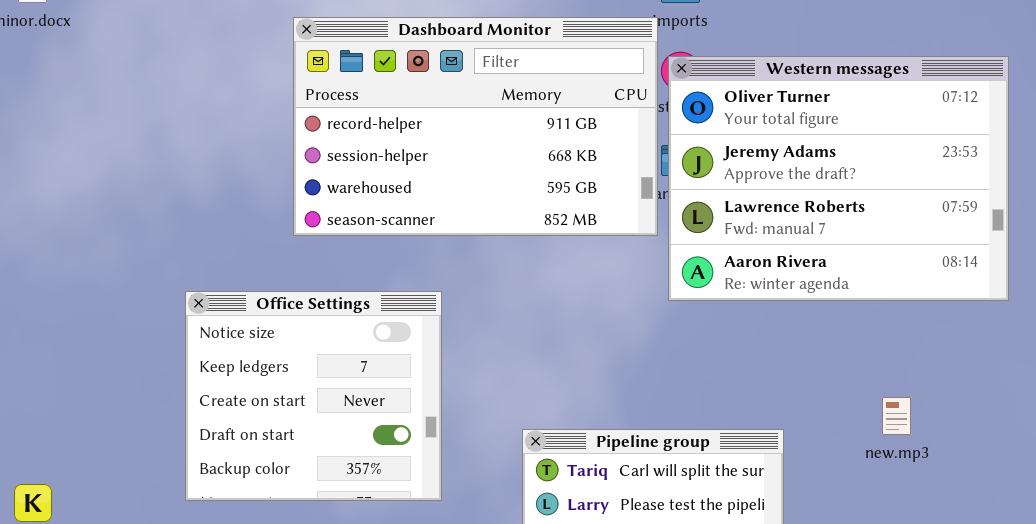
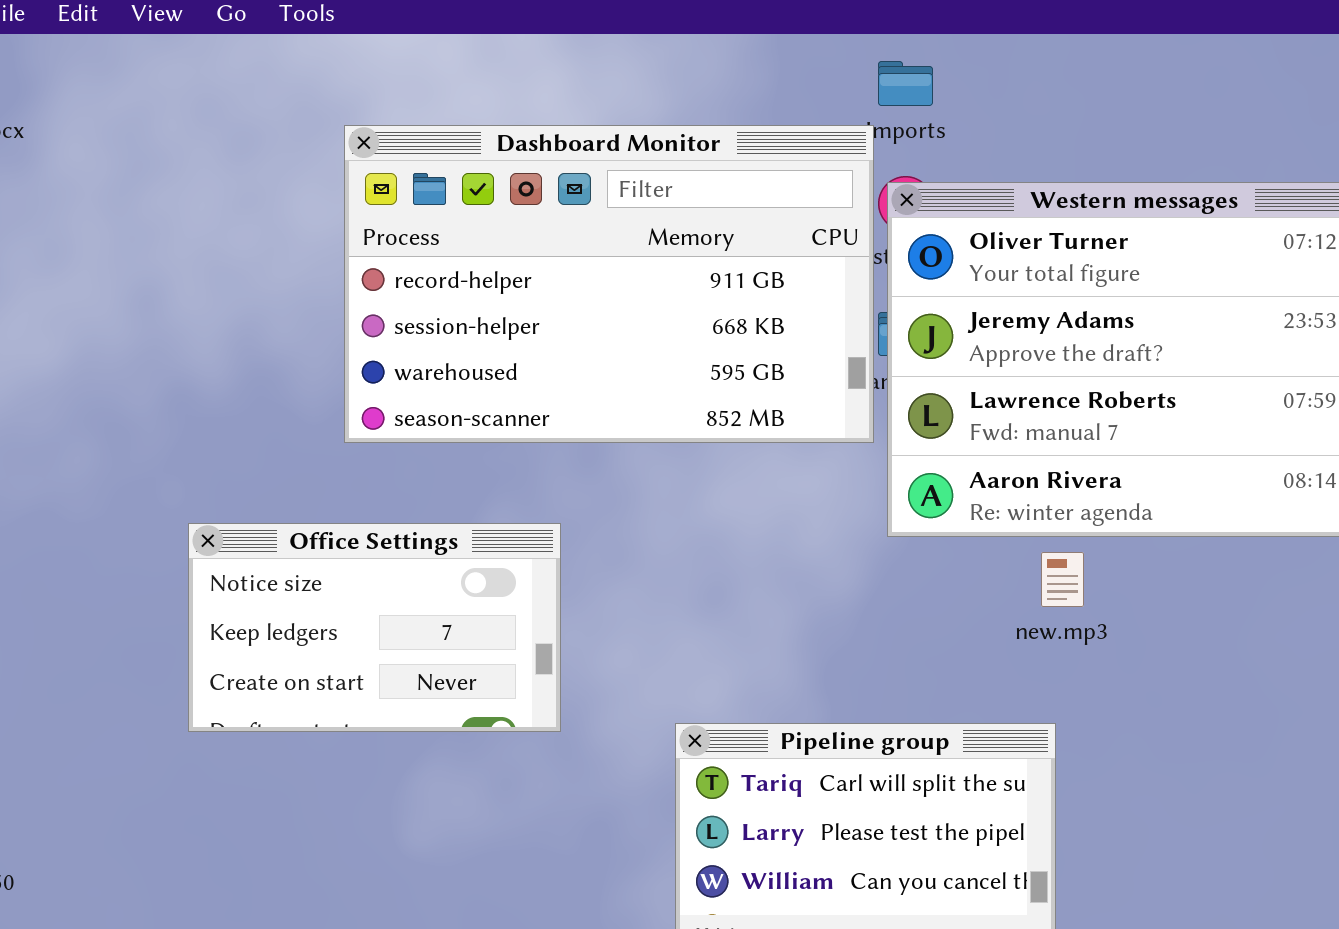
Office Settings: [185,291,442,501] -> [188,523,561,732], resized
new.mp3: [882,397,911,435] -> [1041,552,1084,607], moved

